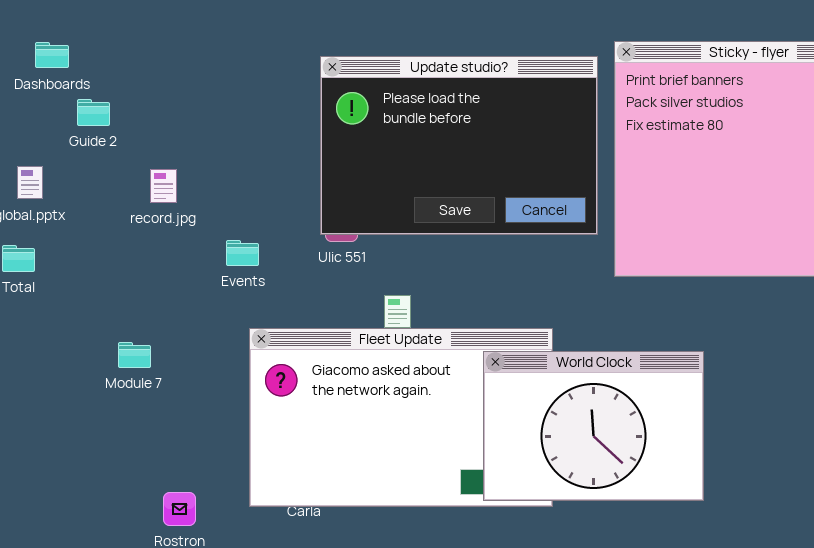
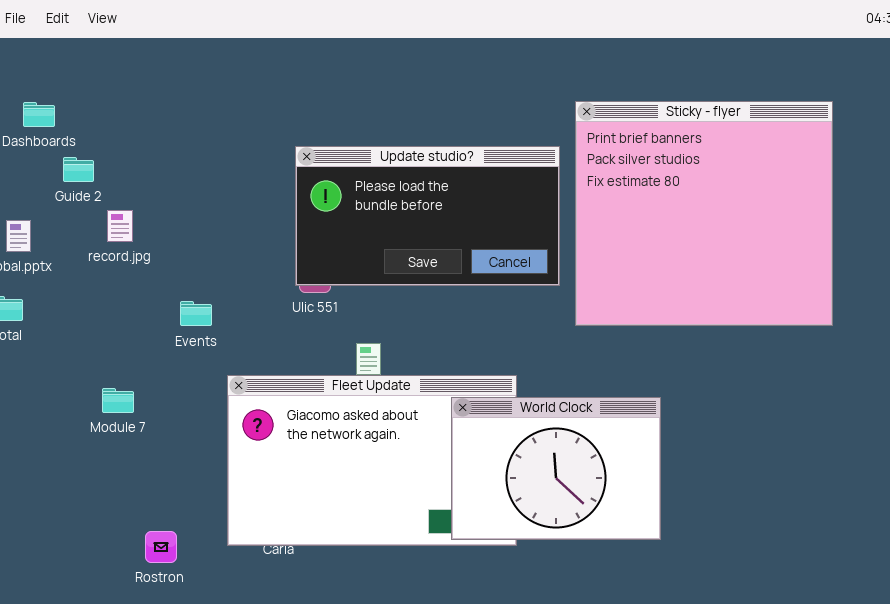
Update studio?: [320,56,598,235] -> [295,146,560,286], resized
record.jpg: [150,169,177,203] -> [107,210,133,242], moved
Events: [226,240,259,266] -> [180,301,212,326], moved

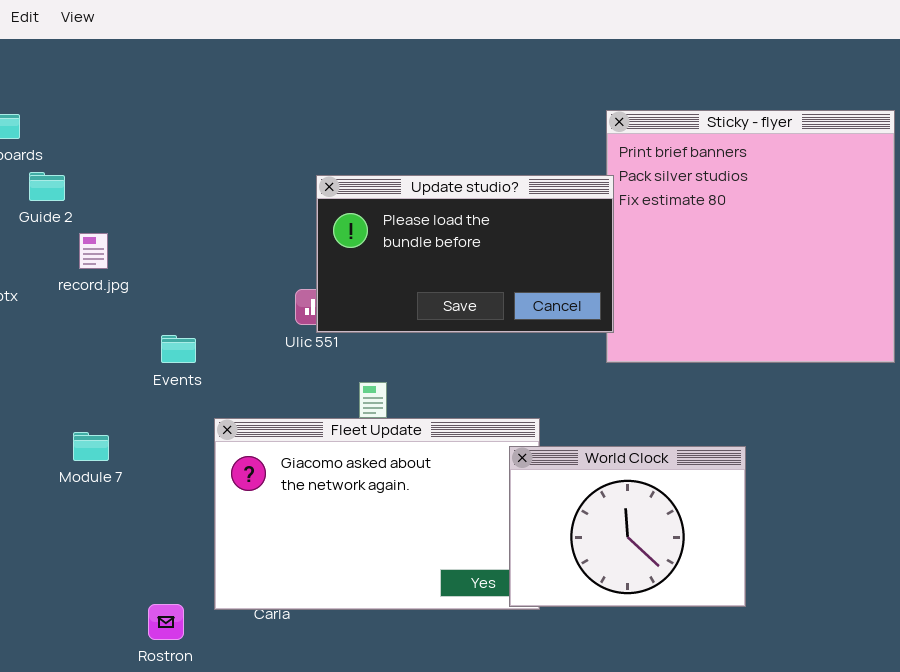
Update studio?: [295,146,560,286] -> [316,175,614,333], moved
World Clock: [451,397,661,540] -> [509,446,746,607], moved
Rostron: [145,531,177,563] -> [148,604,184,640], moved

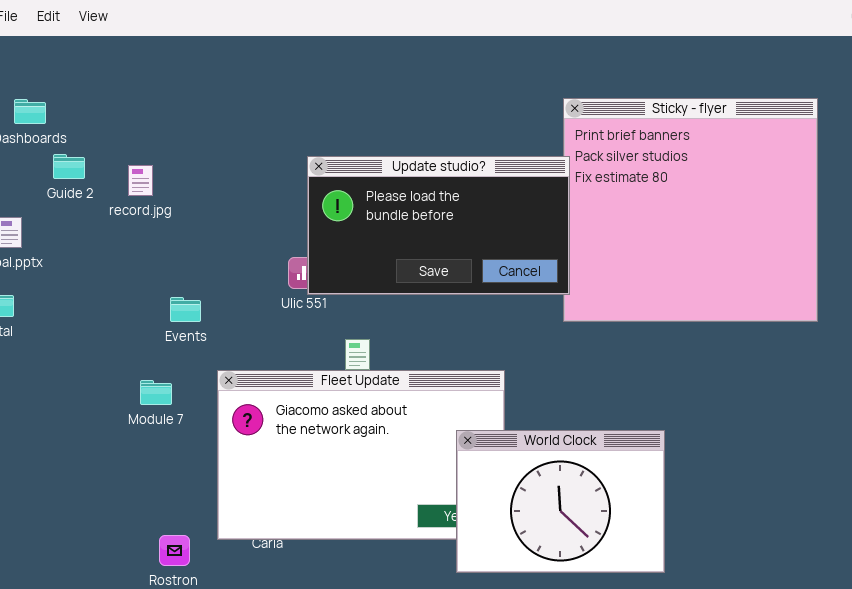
record.jpg: [79,233,108,269] -> [128,165,153,196], moved
Module 7: [73,432,109,461] -> [140,380,172,405], moved
World Clock: [509,446,746,607] -> [456,430,665,573], moved

